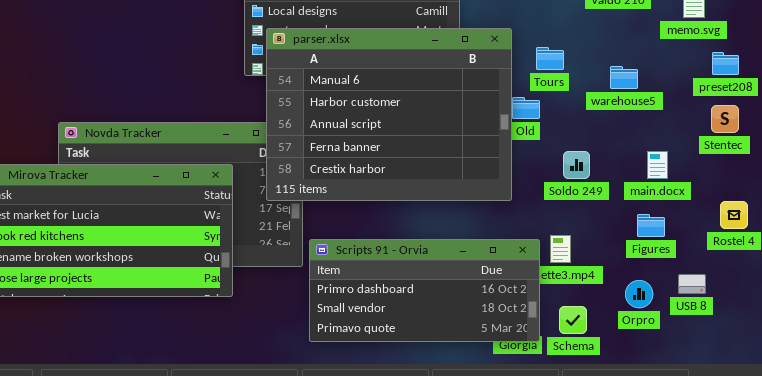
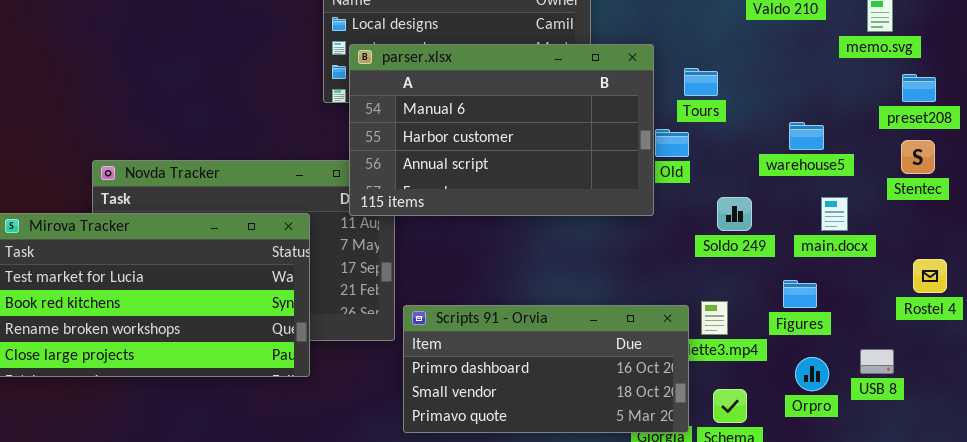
parser.xlsx: [266,28,512,201] -> [349,44,654,216], resized
warehouse5: [610,66,638,89] -> [789,122,824,150], moved
Figures: [637,214,665,237] -> [783,280,817,308], moved

